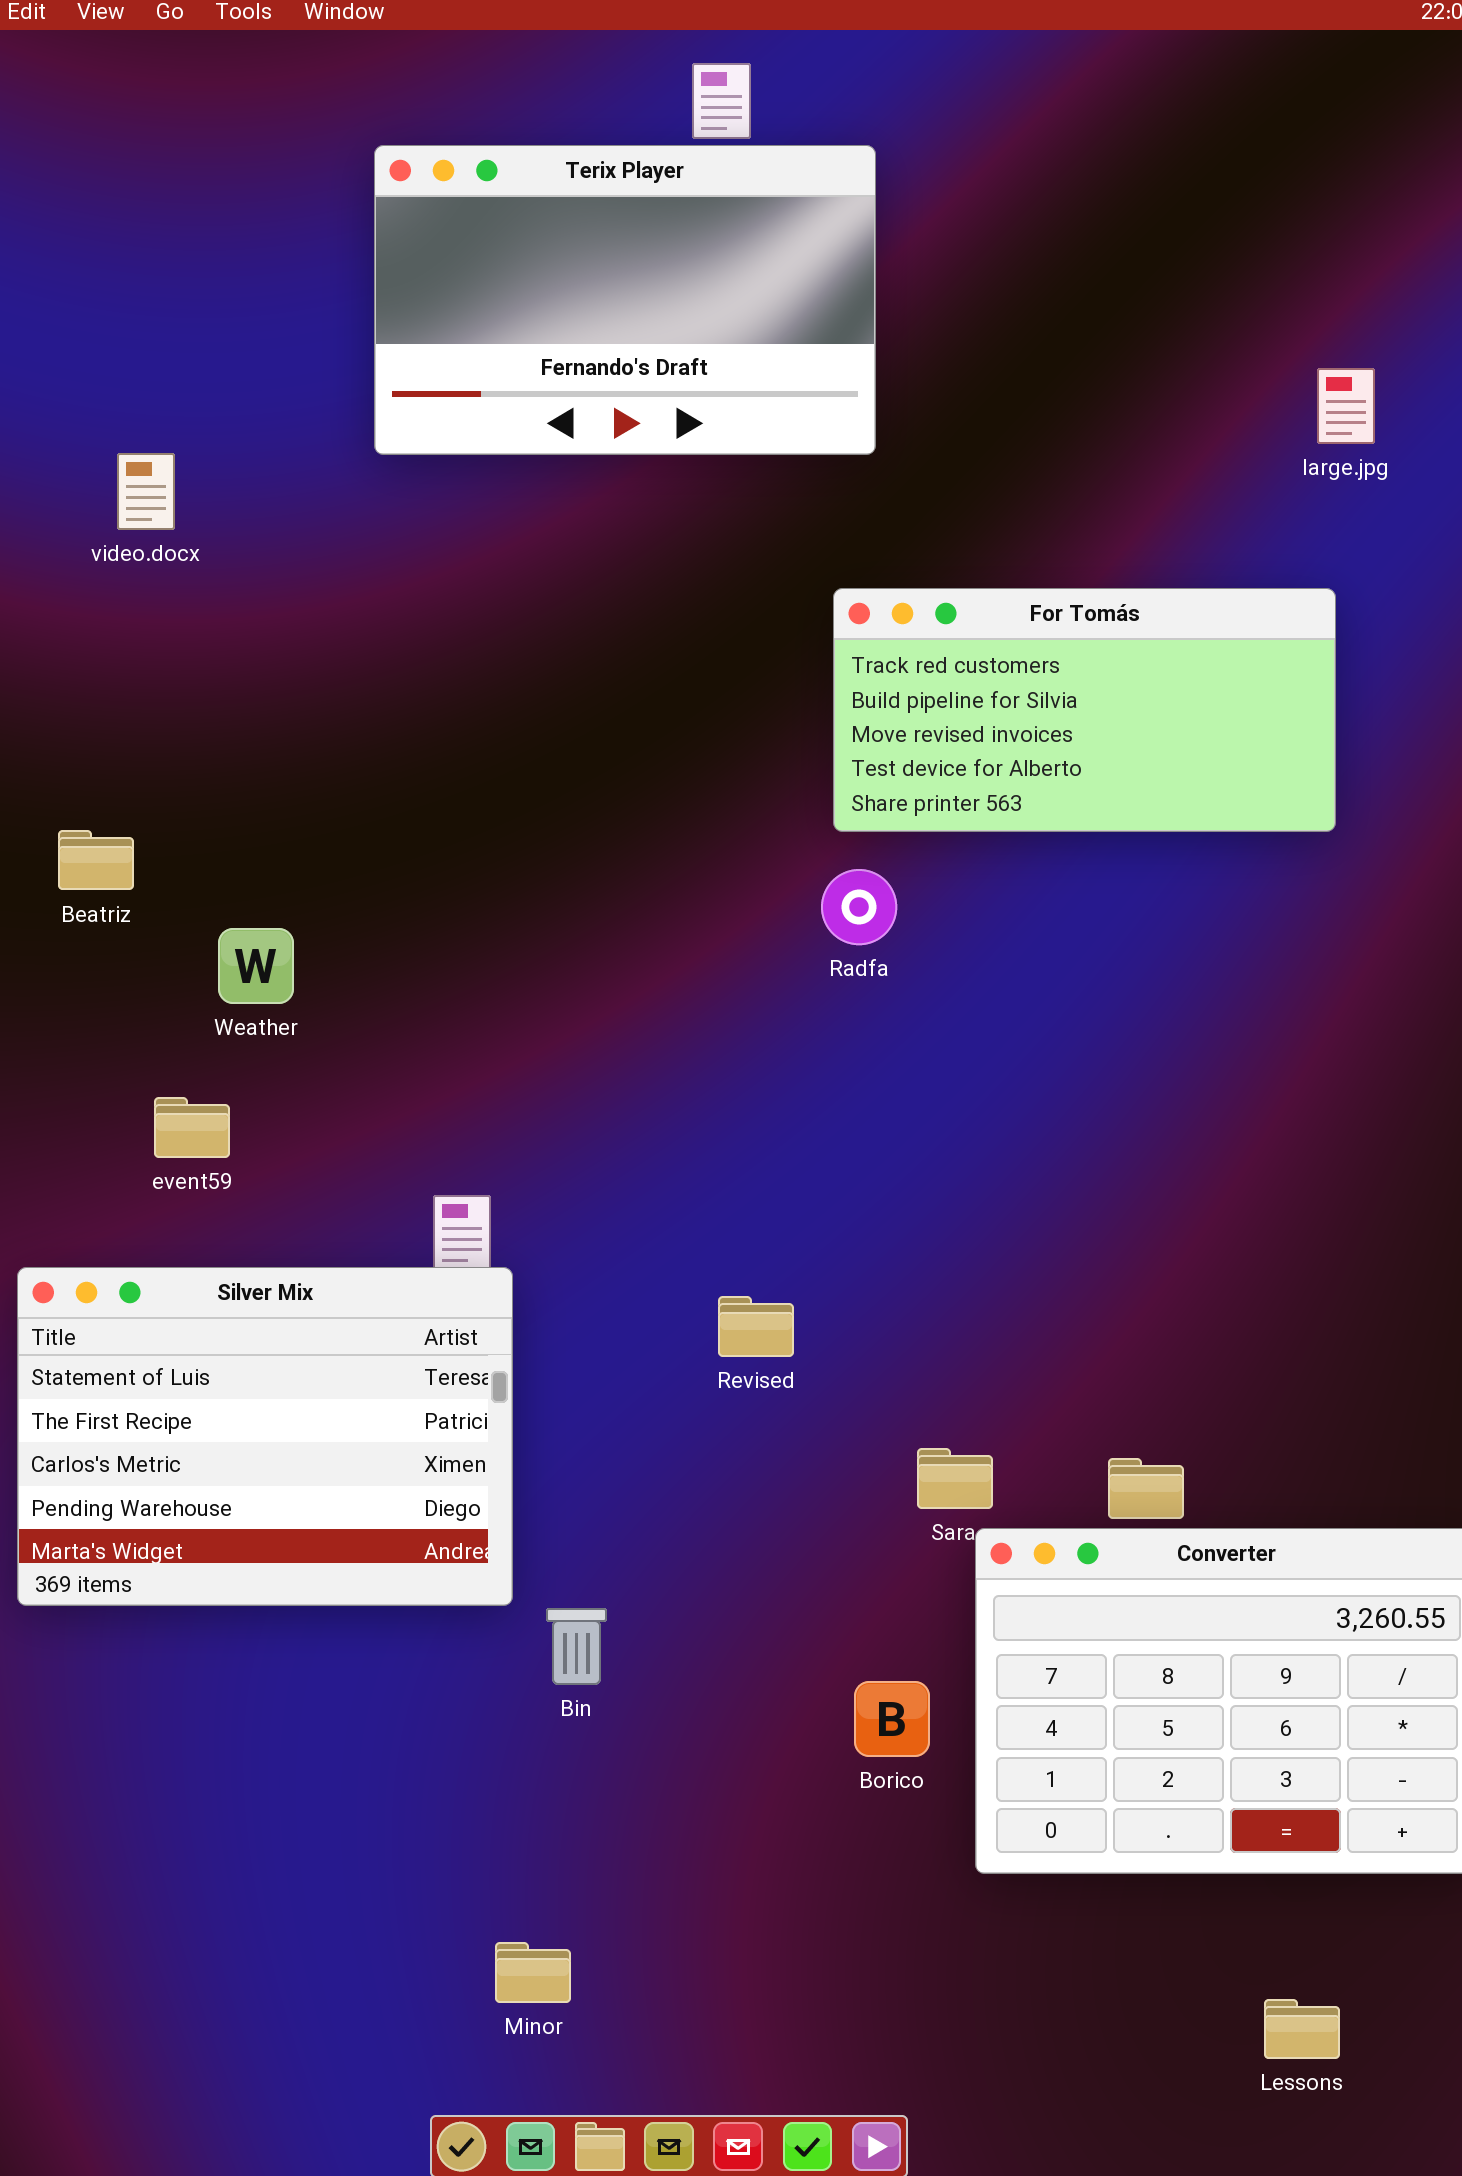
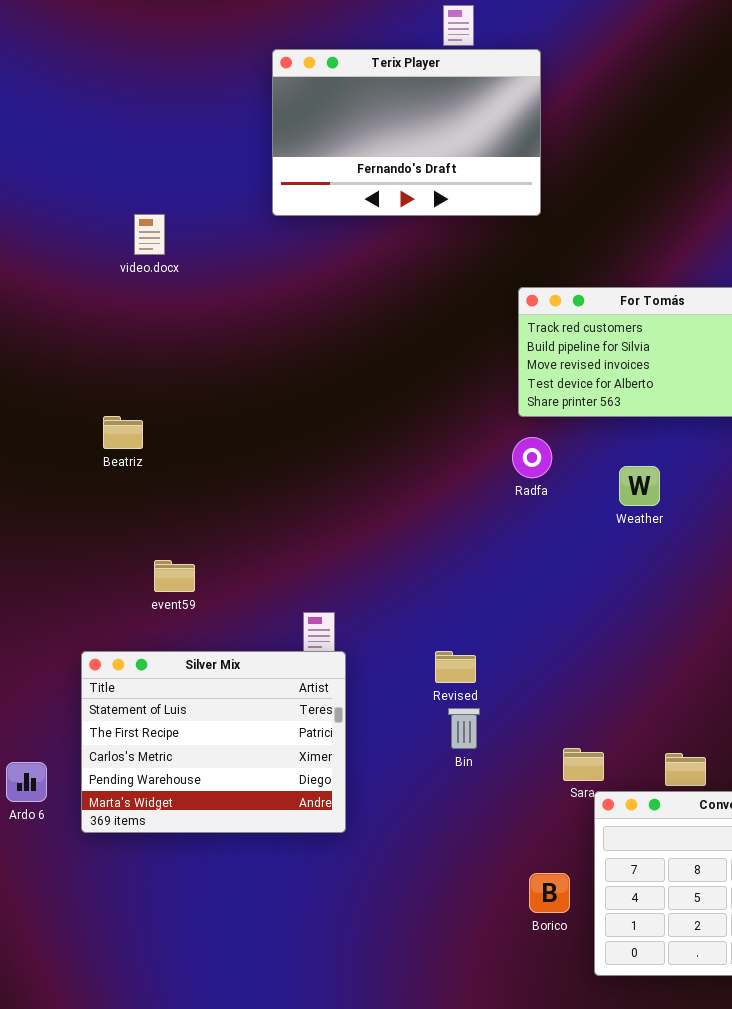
Weather: [218,928,294,1004] -> [619,466,660,506], moved
Revised: [718,1296,794,1357] -> [435,651,476,683], moved
Bin: [546,1608,607,1685] -> [448,708,480,749], moved

